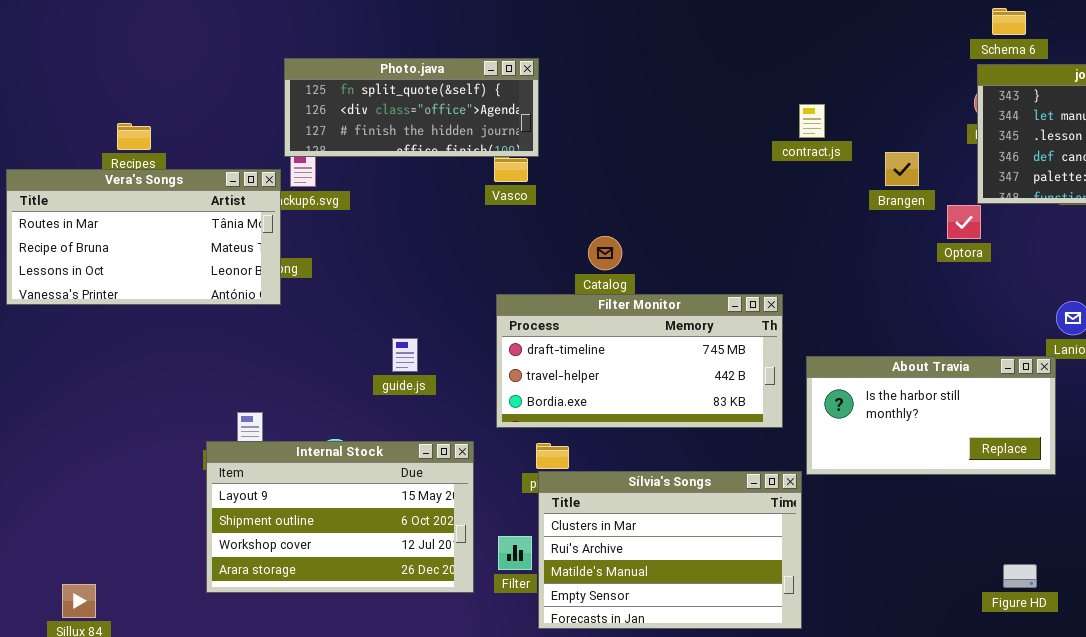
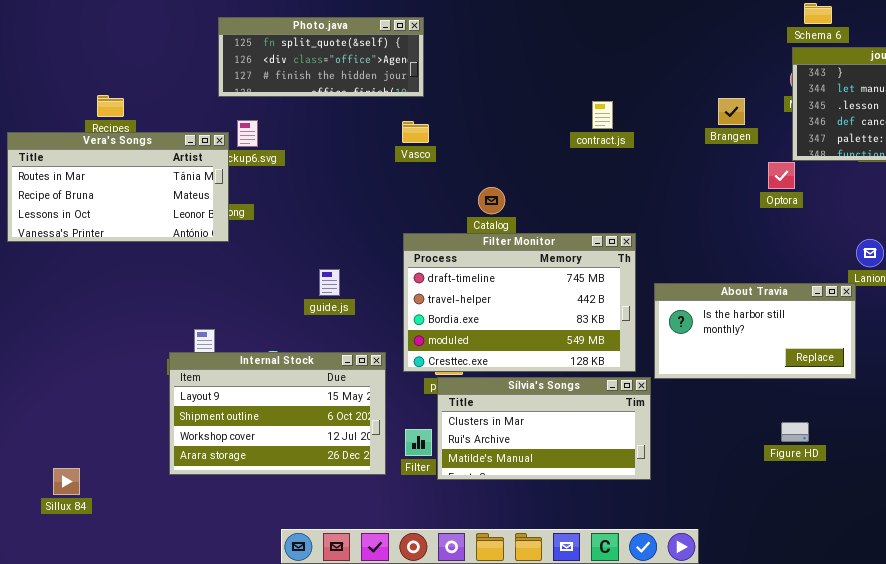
Photo.java: [284,58,539,157] -> [218,17,424,97], moved
contract.js: [799,104,825,138] -> [592,101,613,129], moved
Brangen: [885,152,919,186] -> [718,98,745,125], moved
Filter Monitor: [496,294,783,428] -> [403,233,636,372], resized
Sílvia's Songs: [538,471,802,629] -> [437,377,651,480], resized
Figure HD: [1003,564,1037,588] -> [781,422,809,442], moved

